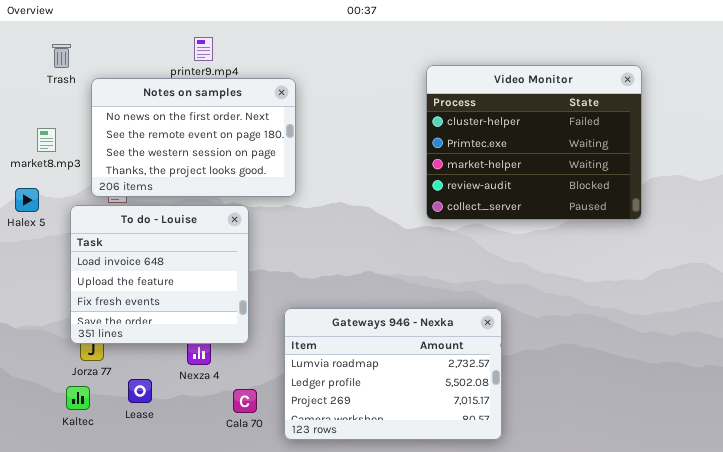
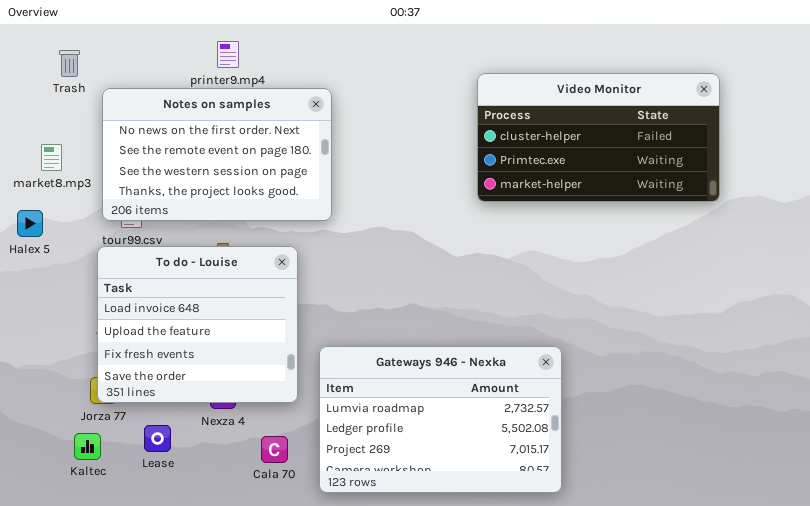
Video Monitor: [426,65,642,220] -> [477,73,720,202], resized
To do - Louise: [70,205,249,344] -> [97,246,298,403], moved

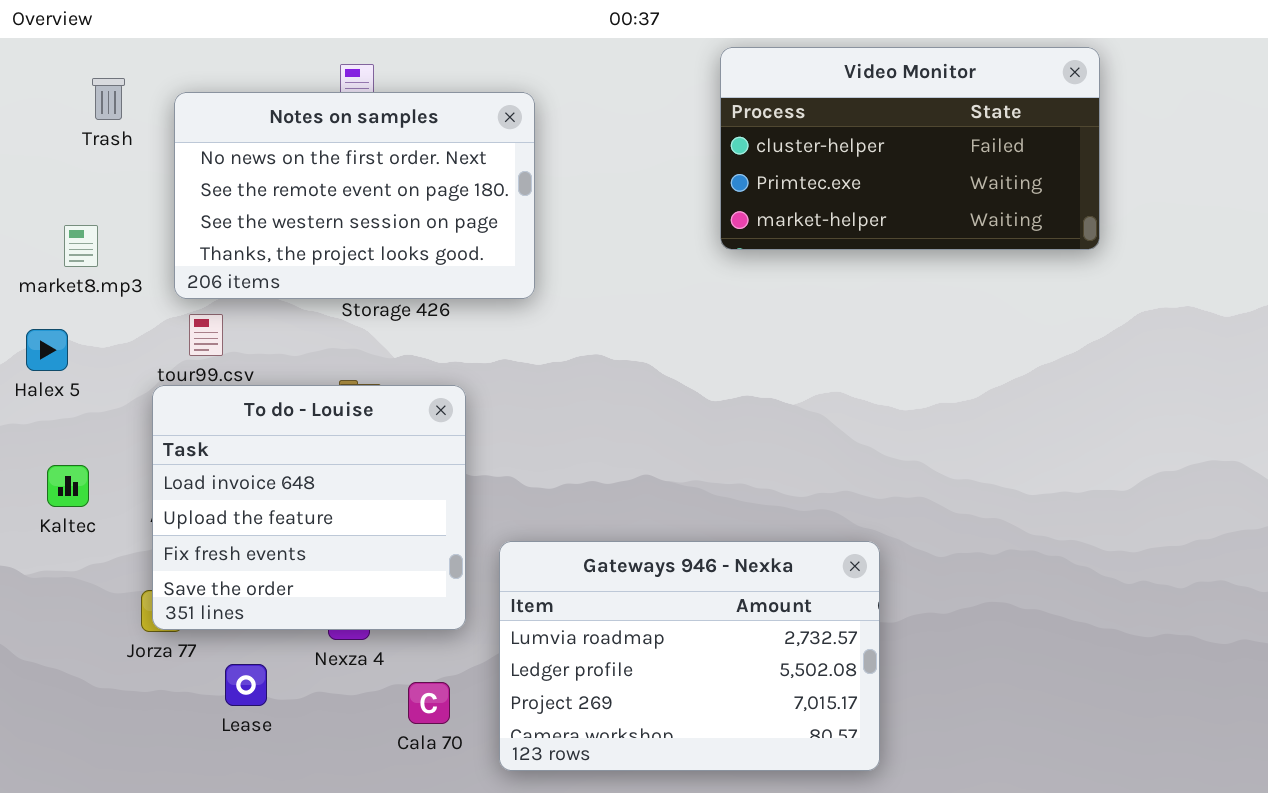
Video Monitor: [477,73,720,202] -> [720,47,1100,250], moved
Notes on samples: [102,88,332,221] -> [174,92,535,299], moved
Kaltec: [74,433,101,460] -> [47,465,89,507], moved

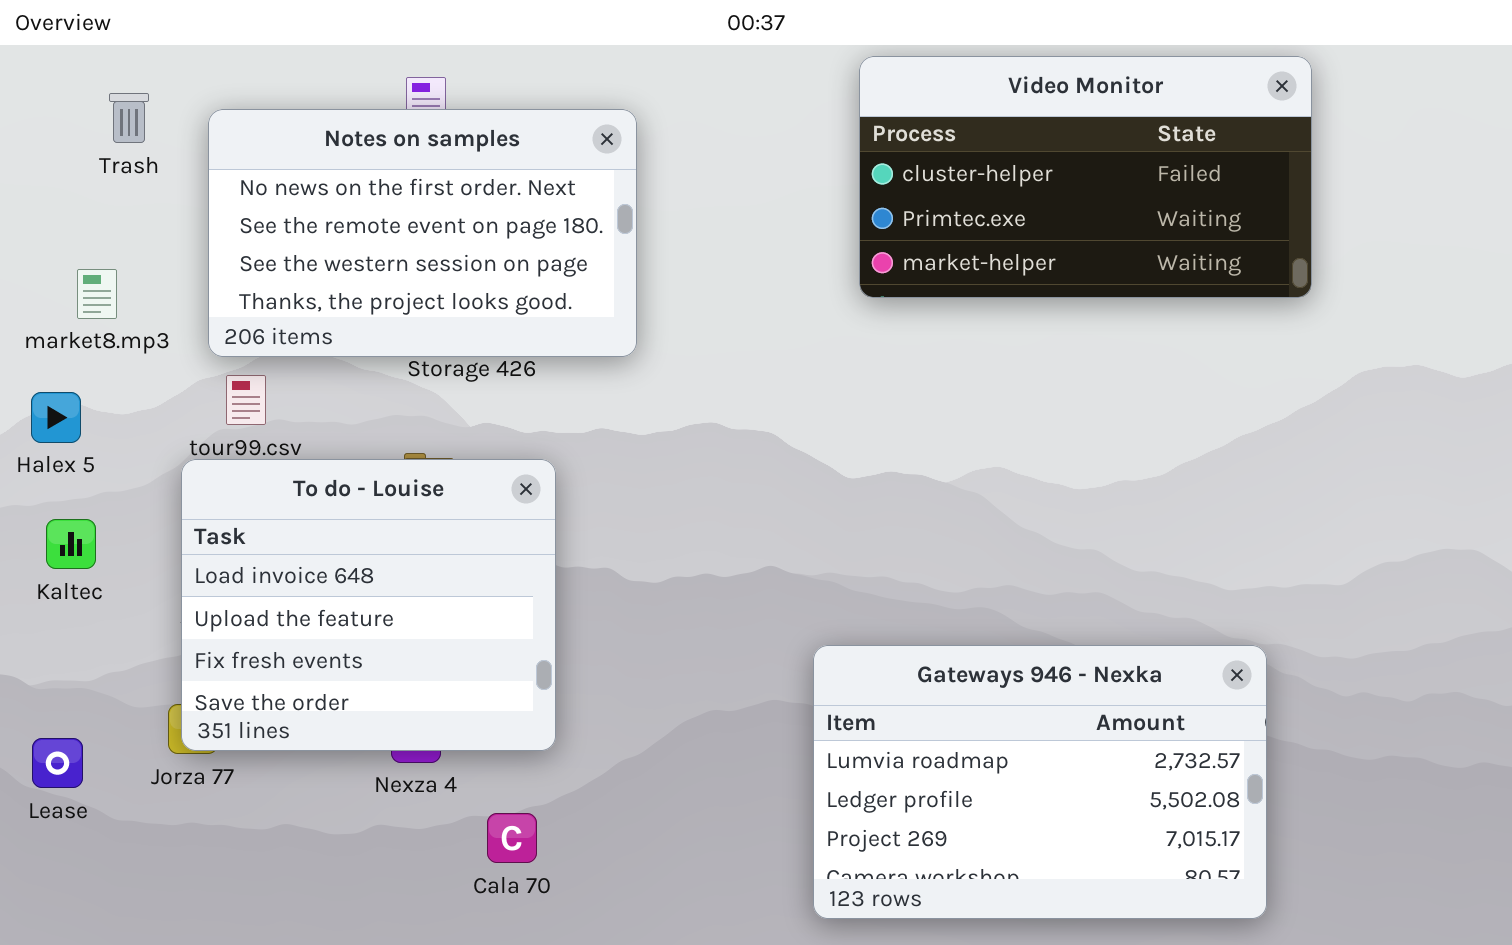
Kaltec: [47,465,89,507] -> [46,519,96,569], moved
Gateways 946 - Nexka: [499,541,880,771] -> [813,645,1267,919], moved
Lease: [225,664,267,706] -> [32,738,83,788], moved

